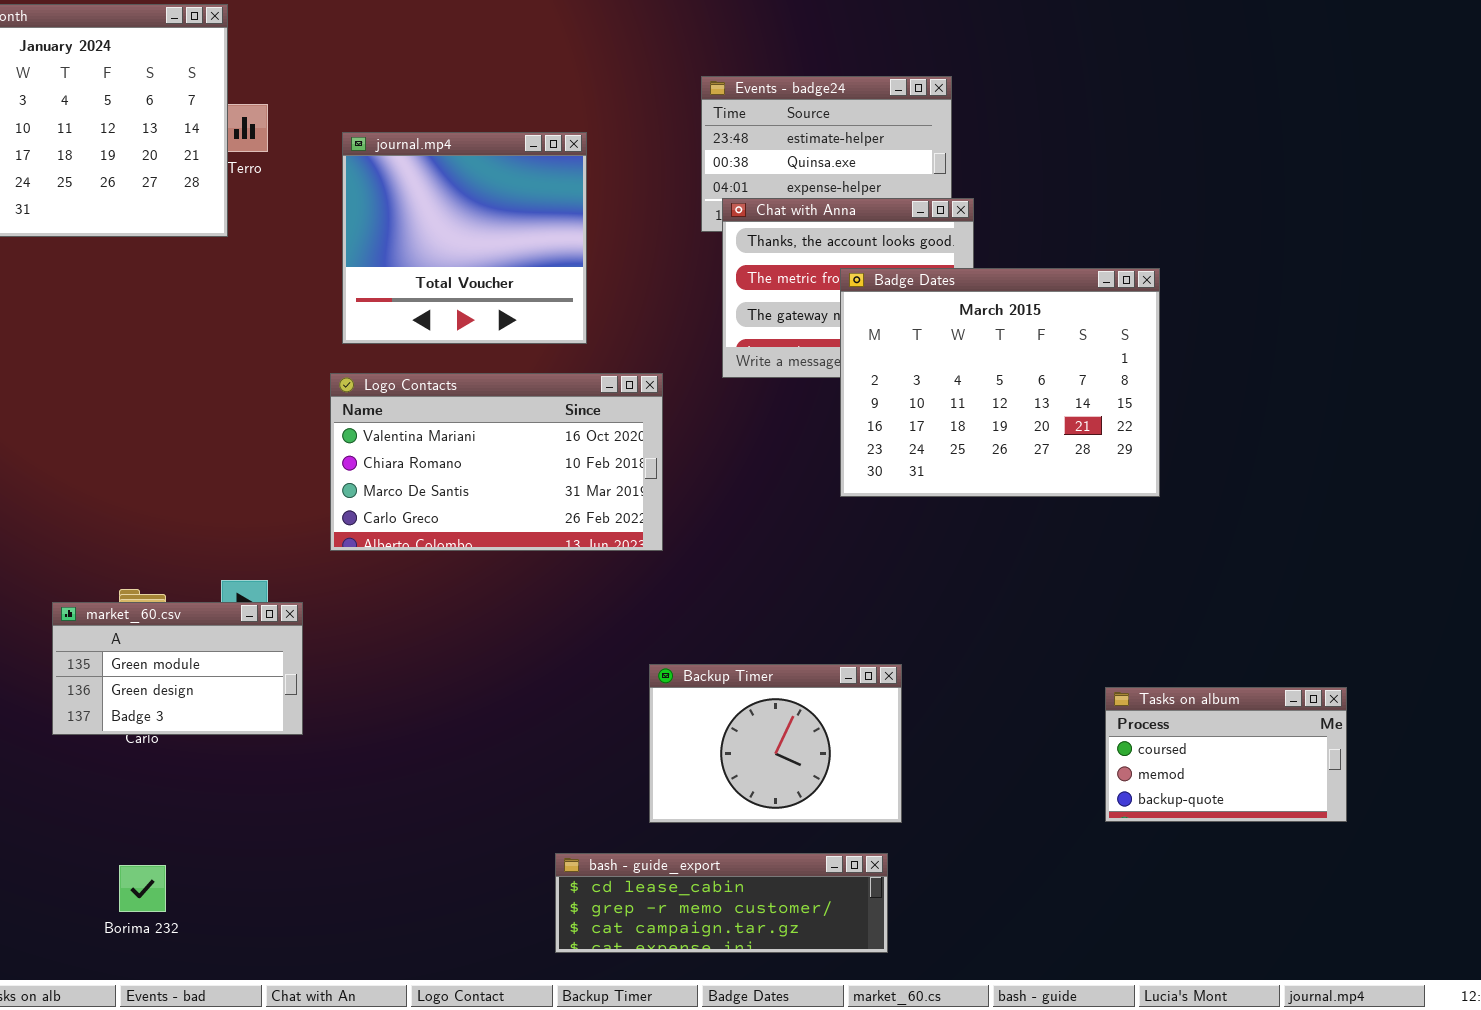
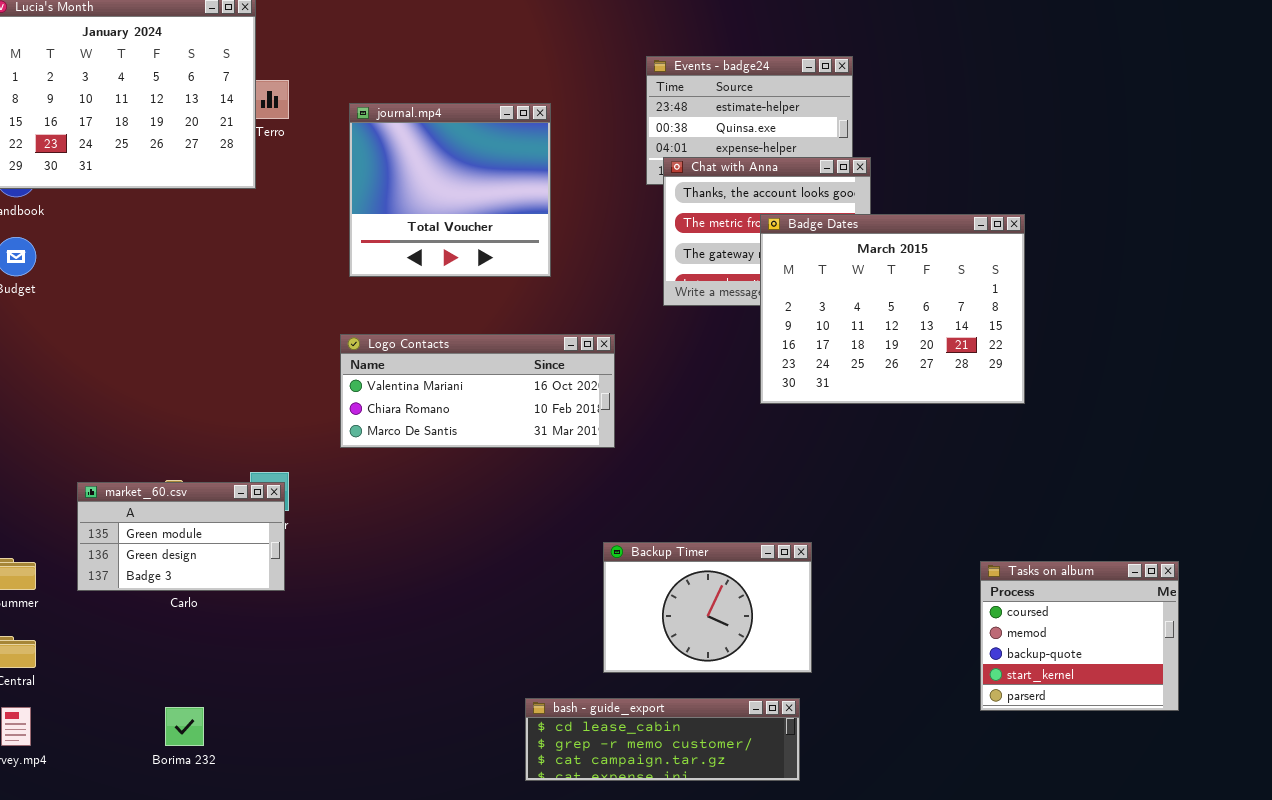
Logo Contacts: [330,373,663,551] -> [340,334,615,448], resized
market_60.csv: [52,602,303,735] -> [77,482,285,591], moved
Tasks on album: [1105,687,1347,822] -> [980,561,1179,711], resized

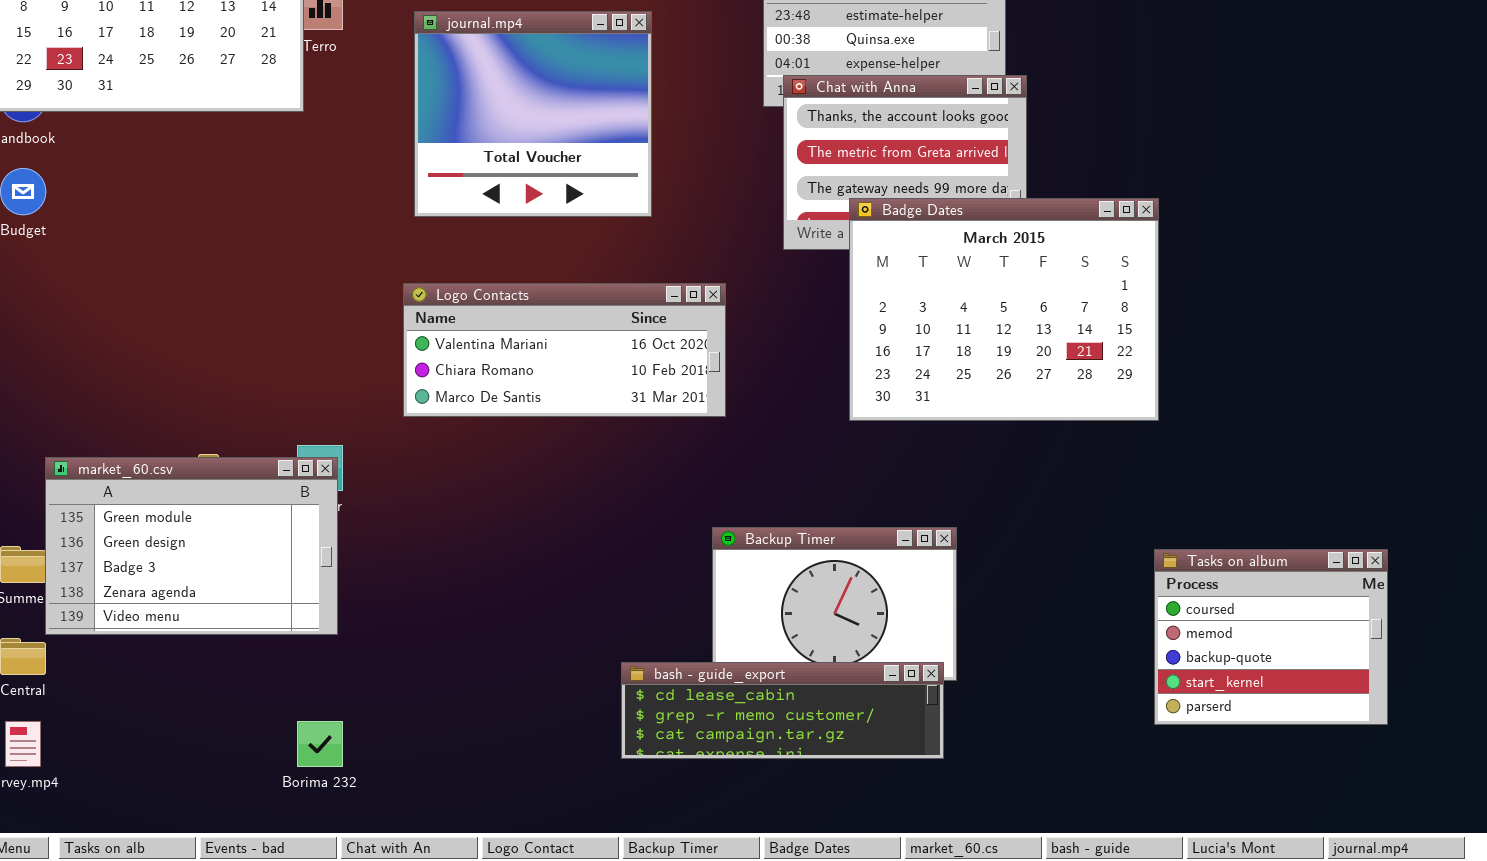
Badge Dates: [760,214,1025,404] -> [849,198,1159,421], moved
market_60.csv: [77,482,285,591] -> [45,457,338,635], resized
bash - guide_export: [525,698,800,781] -> [621,662,944,759], moved
Borima 232: [165,707,204,746] -> [297,721,343,767], moved

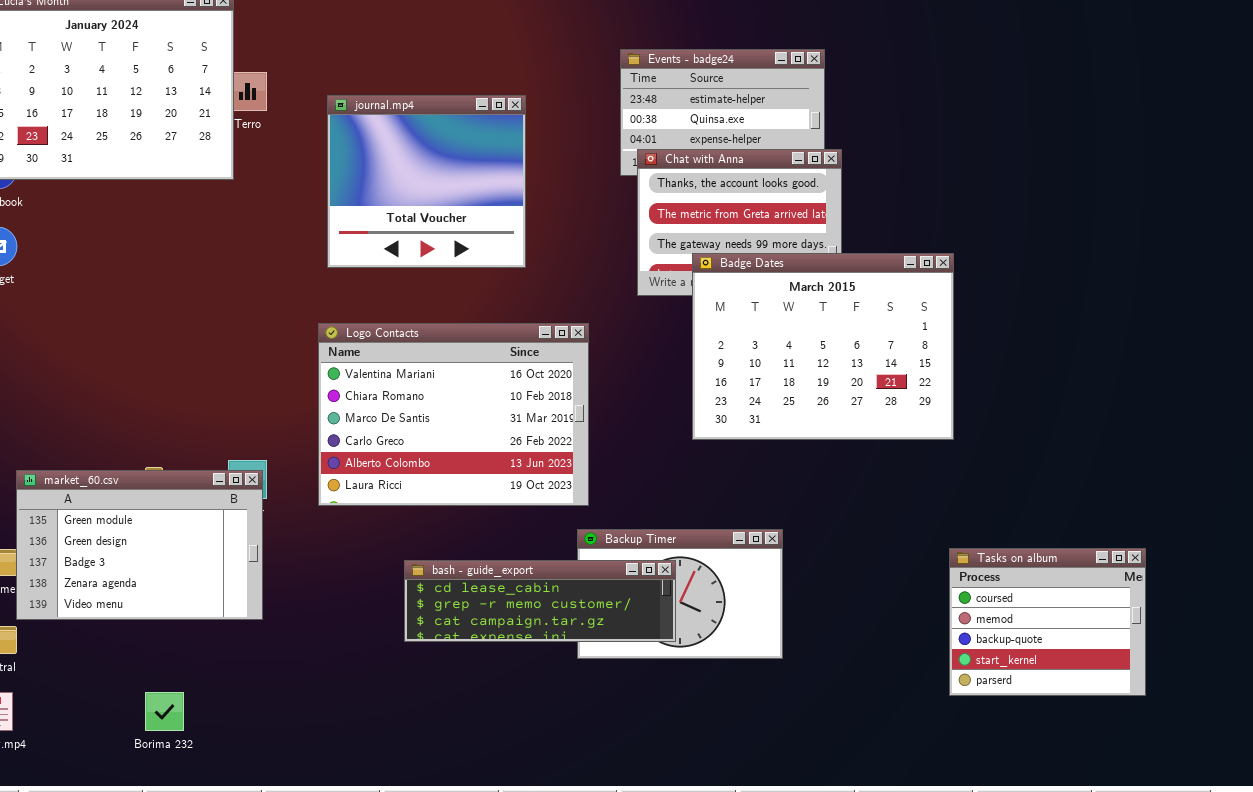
Logo Contacts: [403,283,726,417] -> [318,323,589,506], resized
bash - guide_export: [621,662,944,759] -> [404,560,676,642], moved
Borima 232: [297,721,343,767] -> [145,692,184,731], moved

